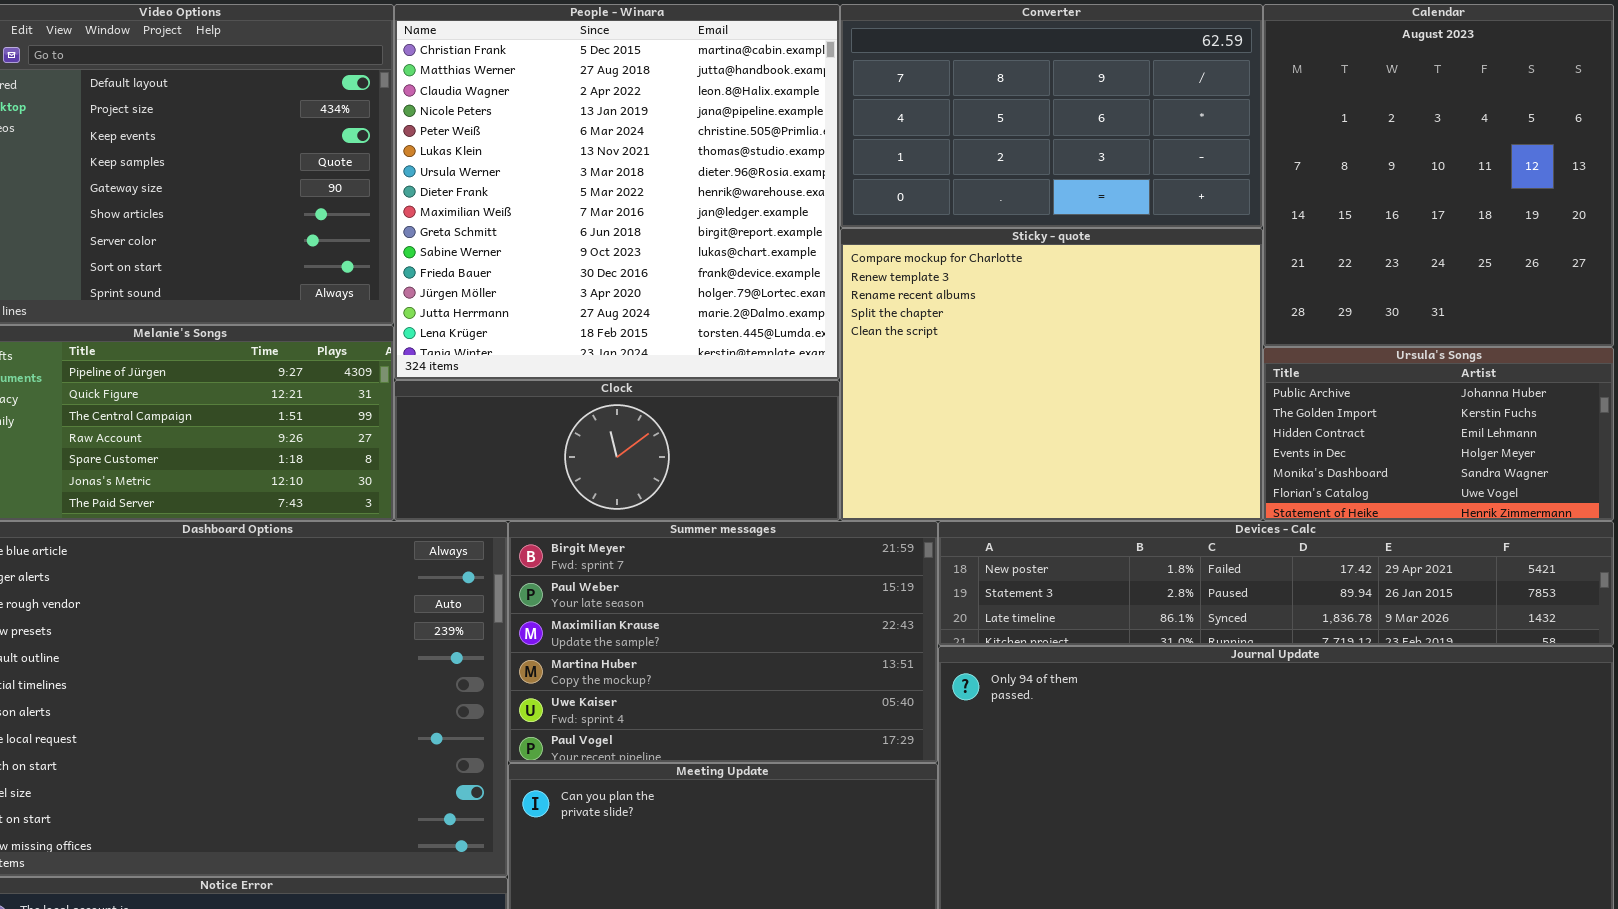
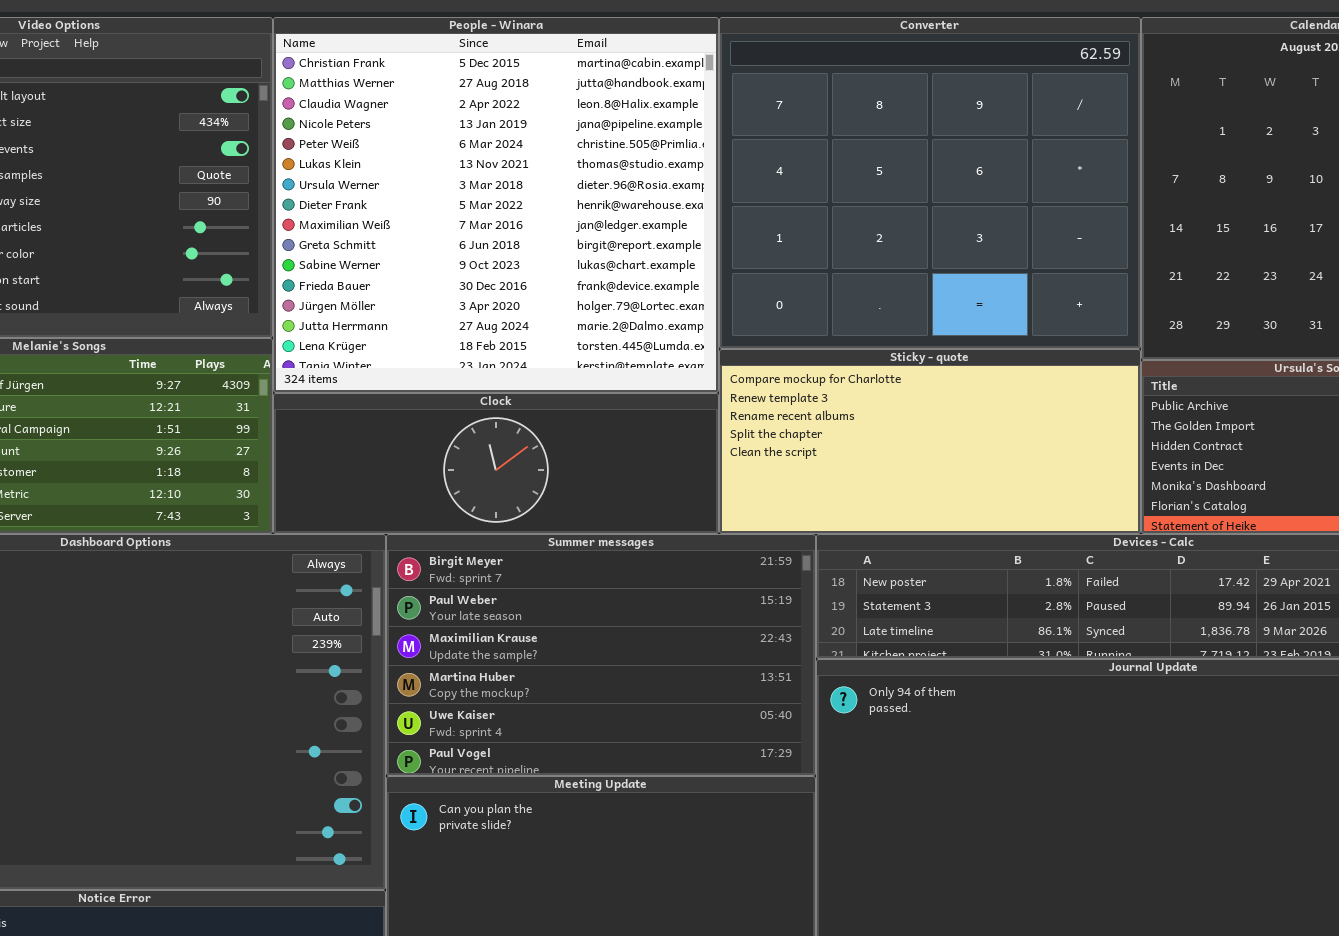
Converter: [840,4,1263,228] -> [719,17,1141,349], resized
Sticky - quote: [840,228,1263,521] -> [719,349,1141,534], resized

